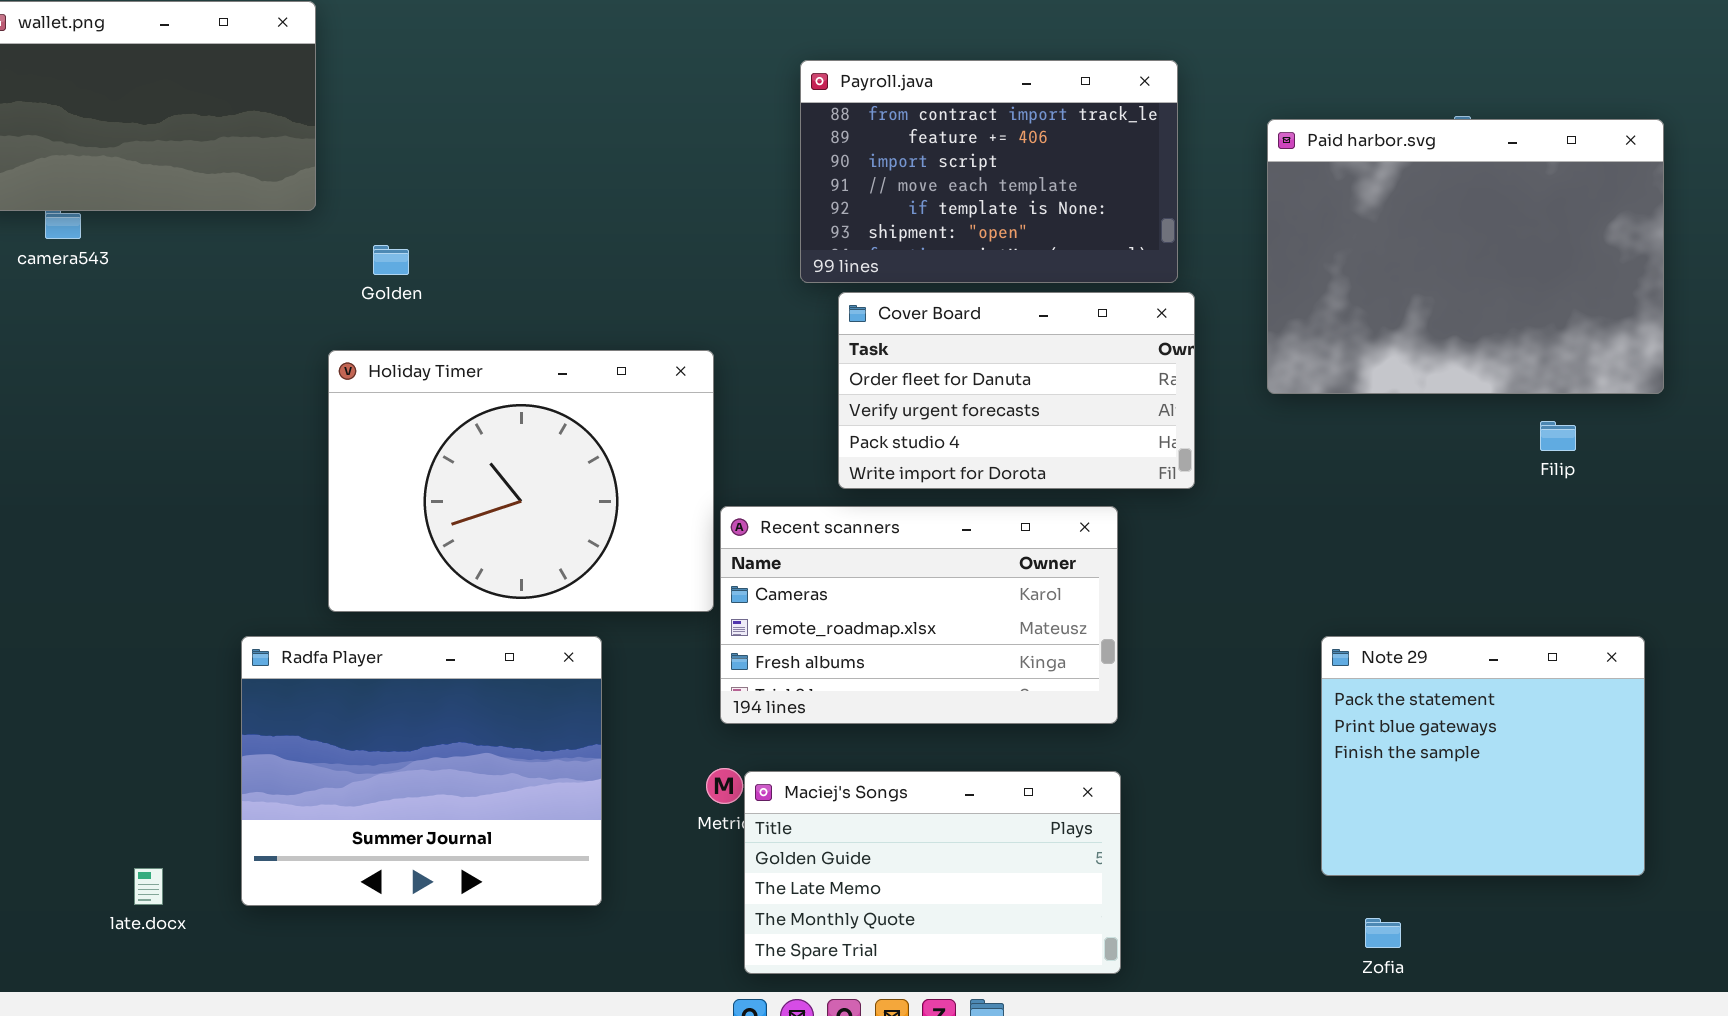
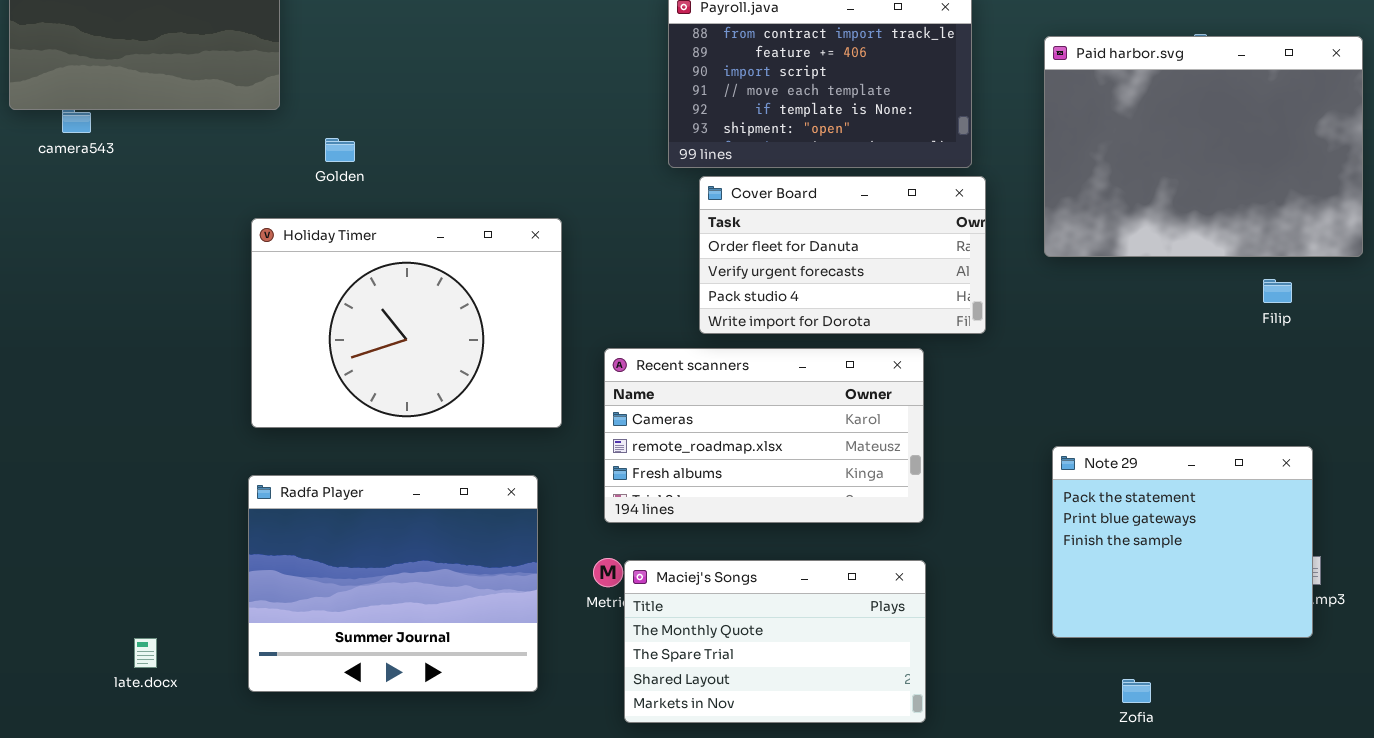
Holiday Timer: [328,350,714,612] -> [251,218,562,428], moved
Radfa Player: [241,636,602,906] -> [248,475,538,692], moved
Note 29: [1321,636,1645,876] -> [1052,446,1313,638], moved
Maciej's Songs: [744,771,1121,974] -> [624,560,926,723], scrolled down 2 rows

